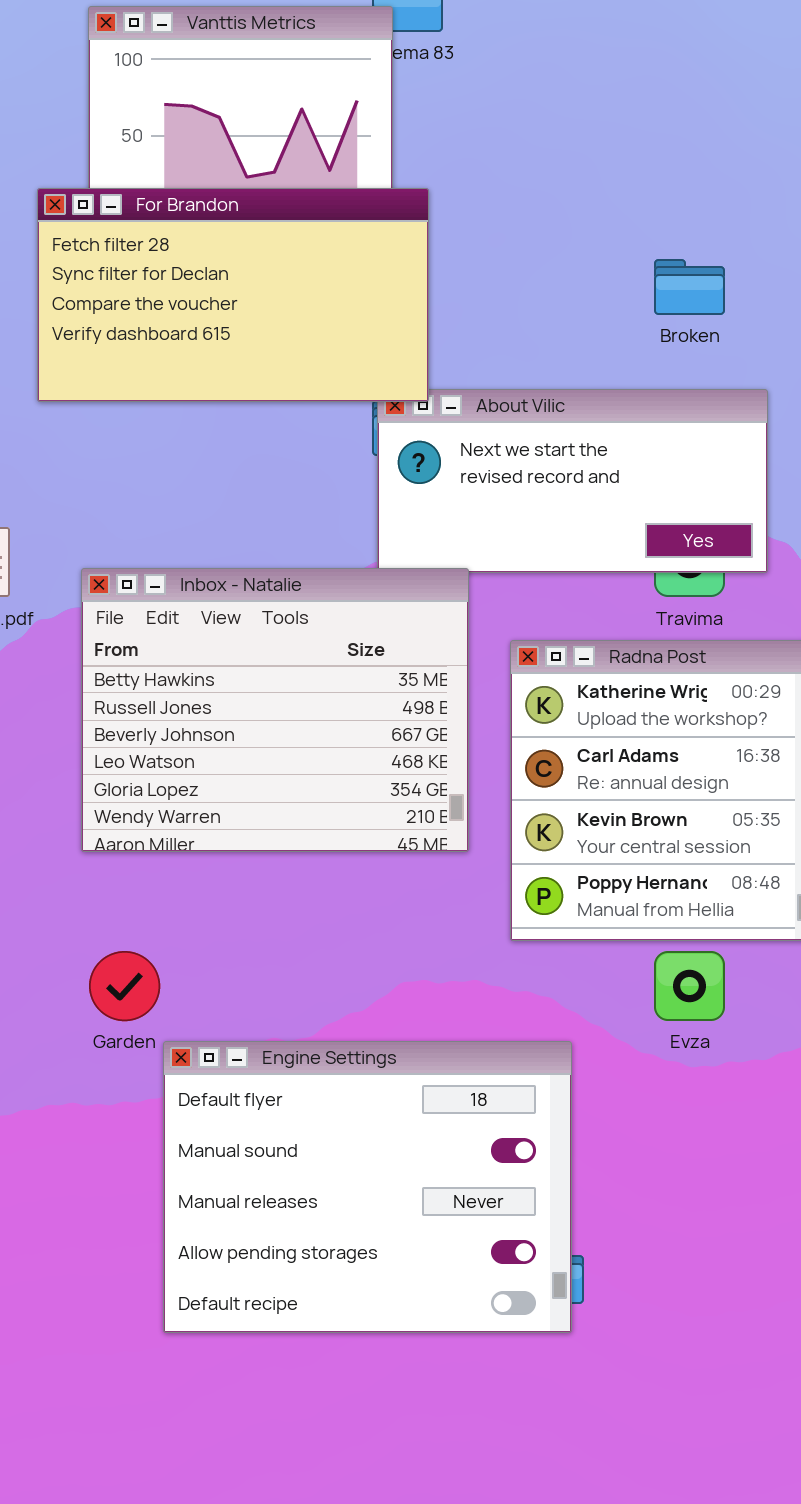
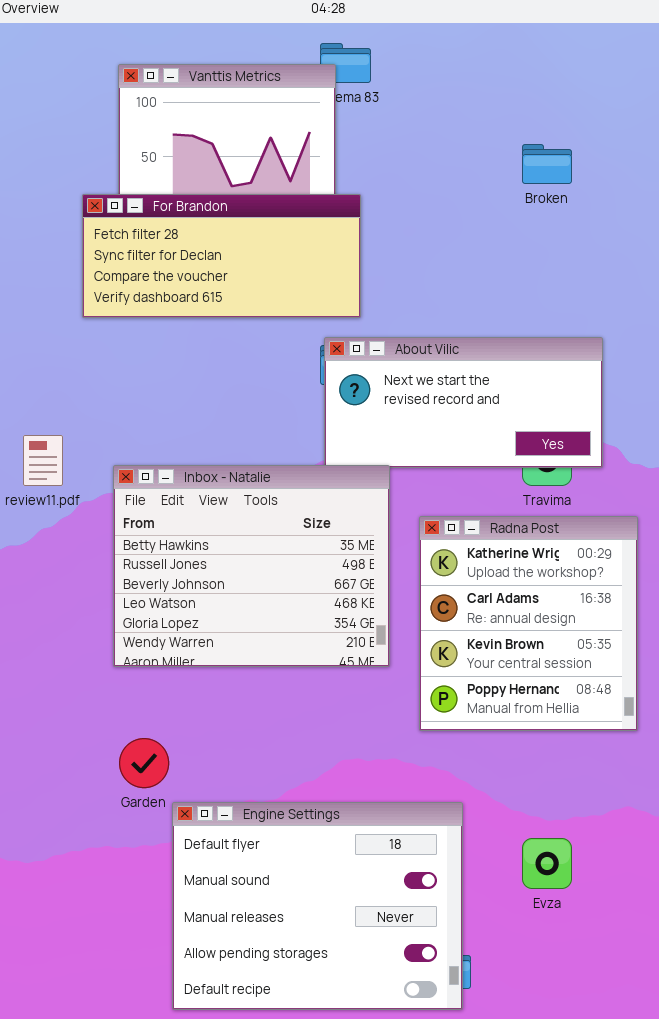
For Brandon: [37,188,429,402] -> [82,194,361,318], resized
Broken: [654,259,725,315] -> [522,144,572,184], moved
Evza: [654,951,725,1021] -> [522,838,572,889], moved

